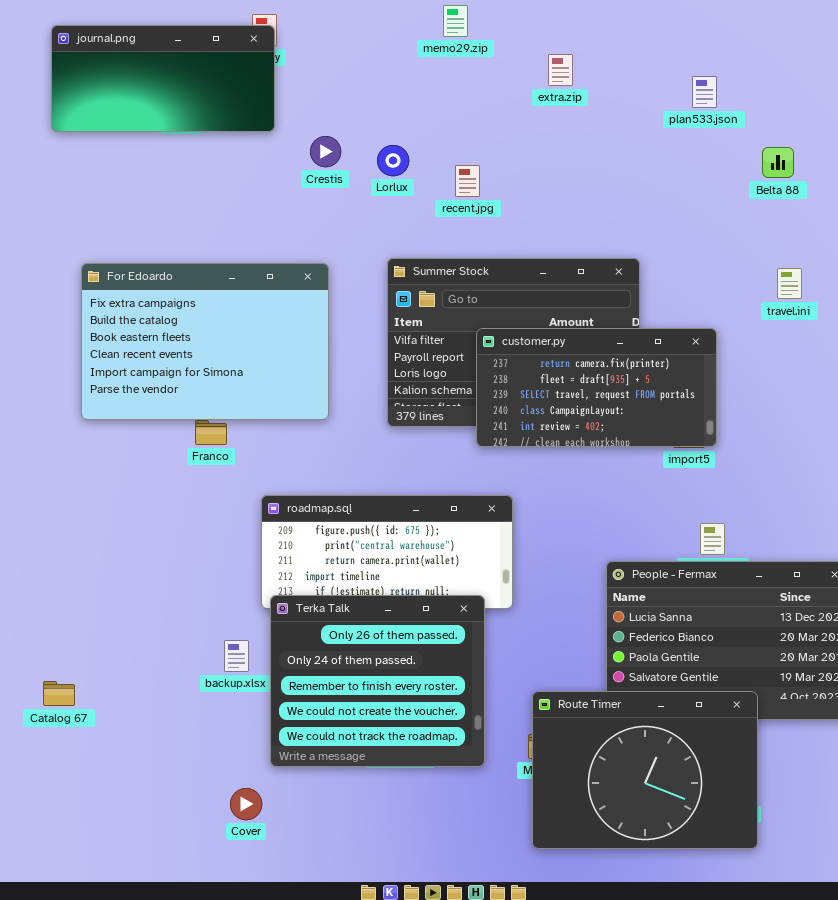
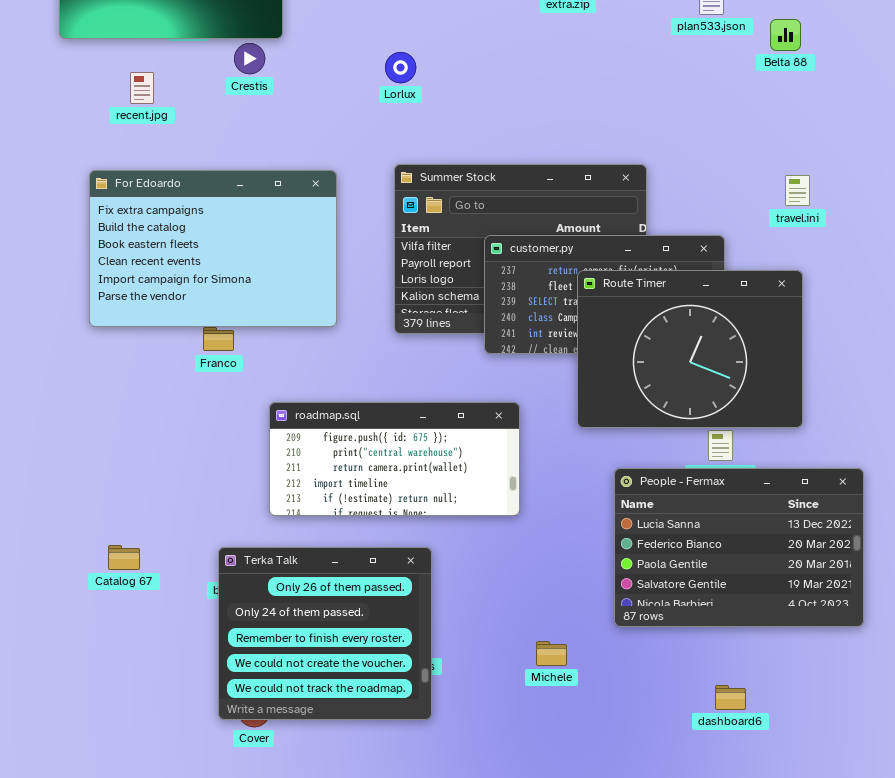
Crestis: [310,136,341,167] -> [234,43,265,74], moved
Belta 88: [762,147,794,178] -> [770,19,801,51], moved
recent.jpg: [455,165,480,197] -> [130,72,154,104], moved
Terka Talk: [270,595,485,767] -> [218,547,432,720], moved
Catalog 67: [43,681,75,706] -> [108,545,140,570], moved
Route Timer: [532,691,758,849] -> [577,270,803,428], moved

